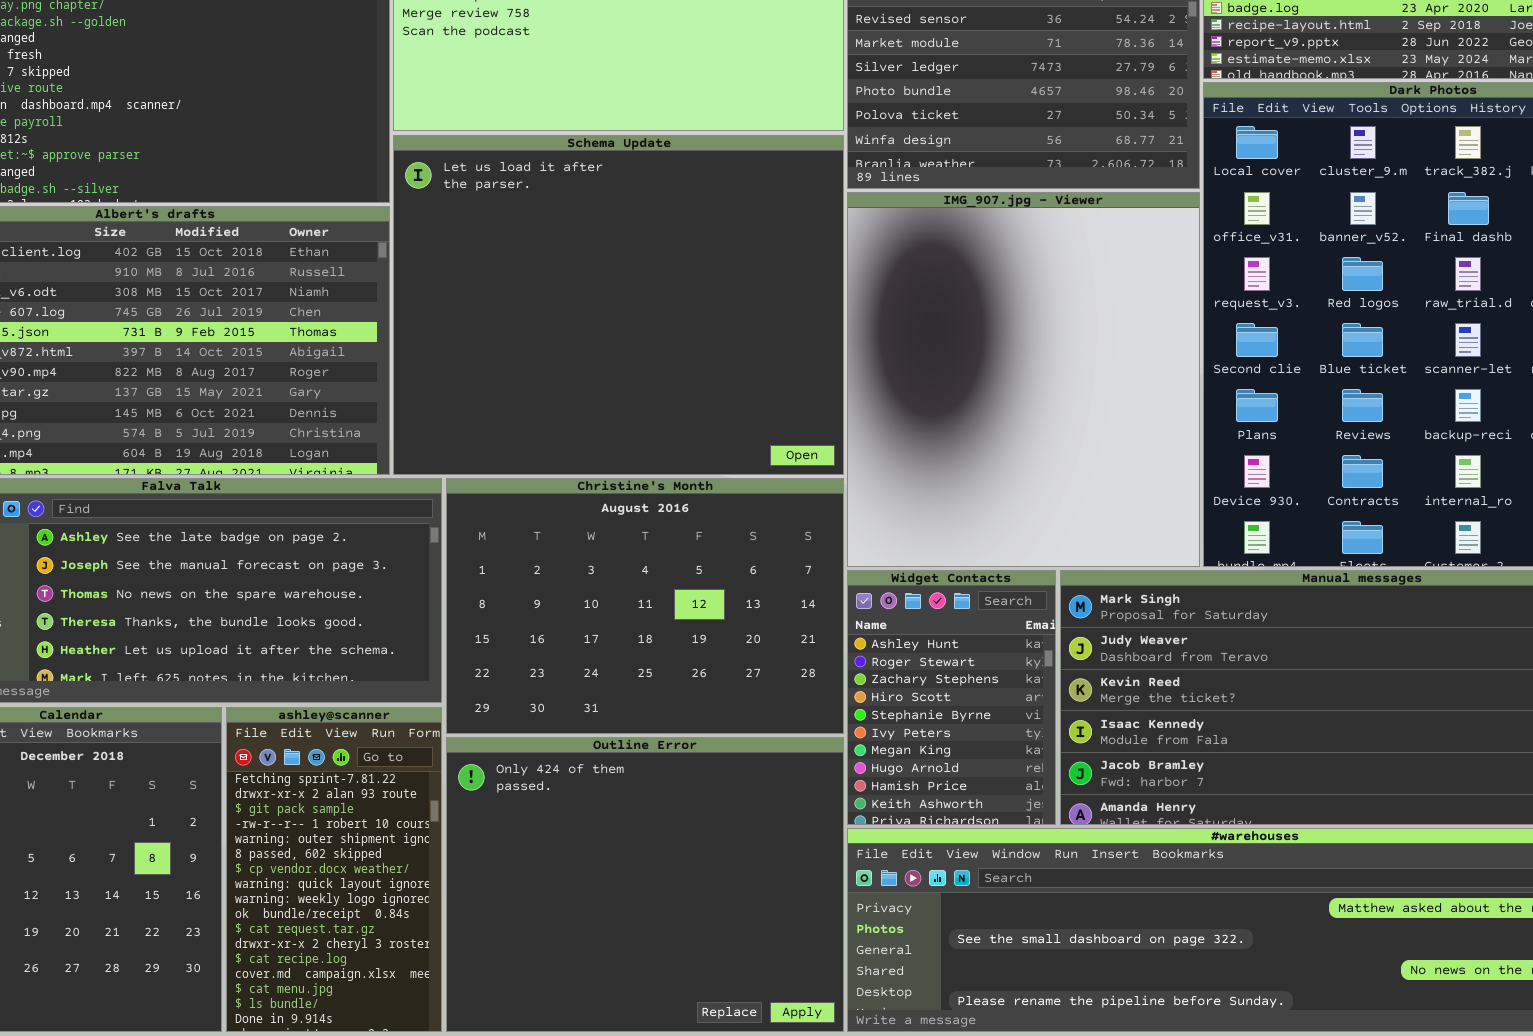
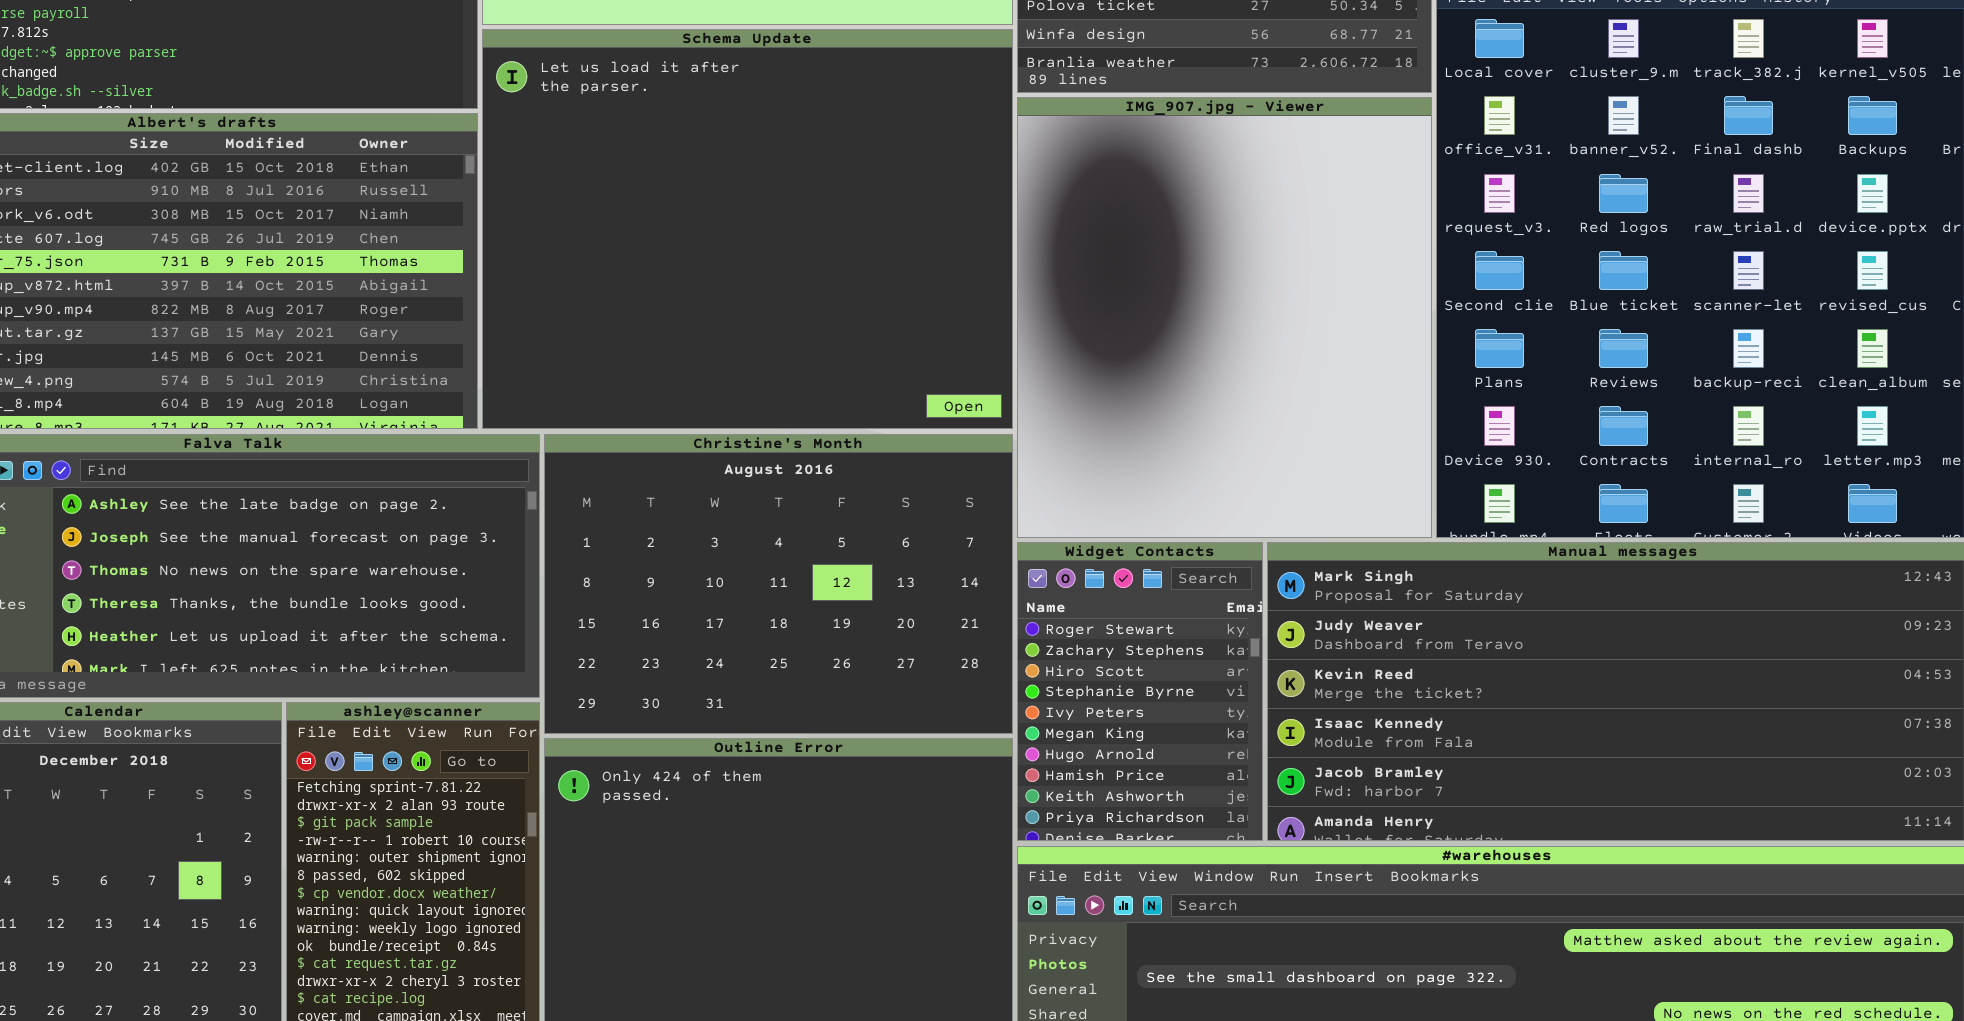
Widget Contacts: [847,570,1056,825] -> [1017,542,1263,841], scrolled down 1 row

